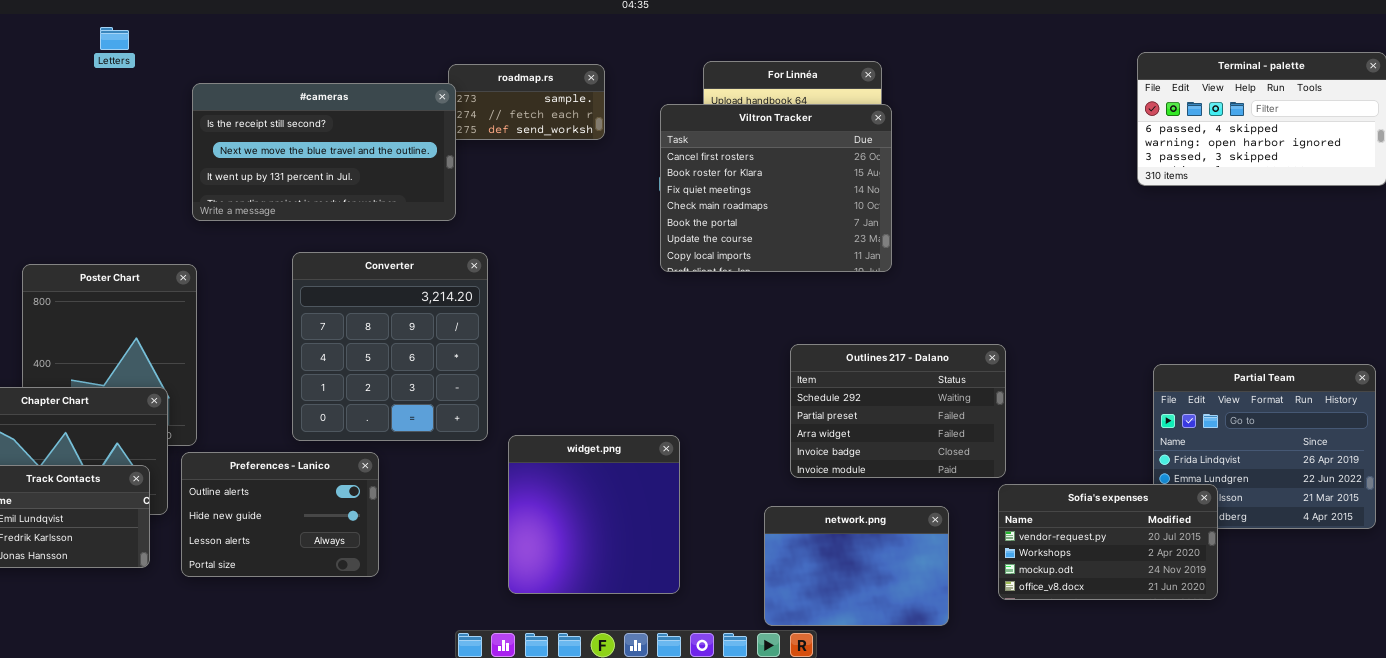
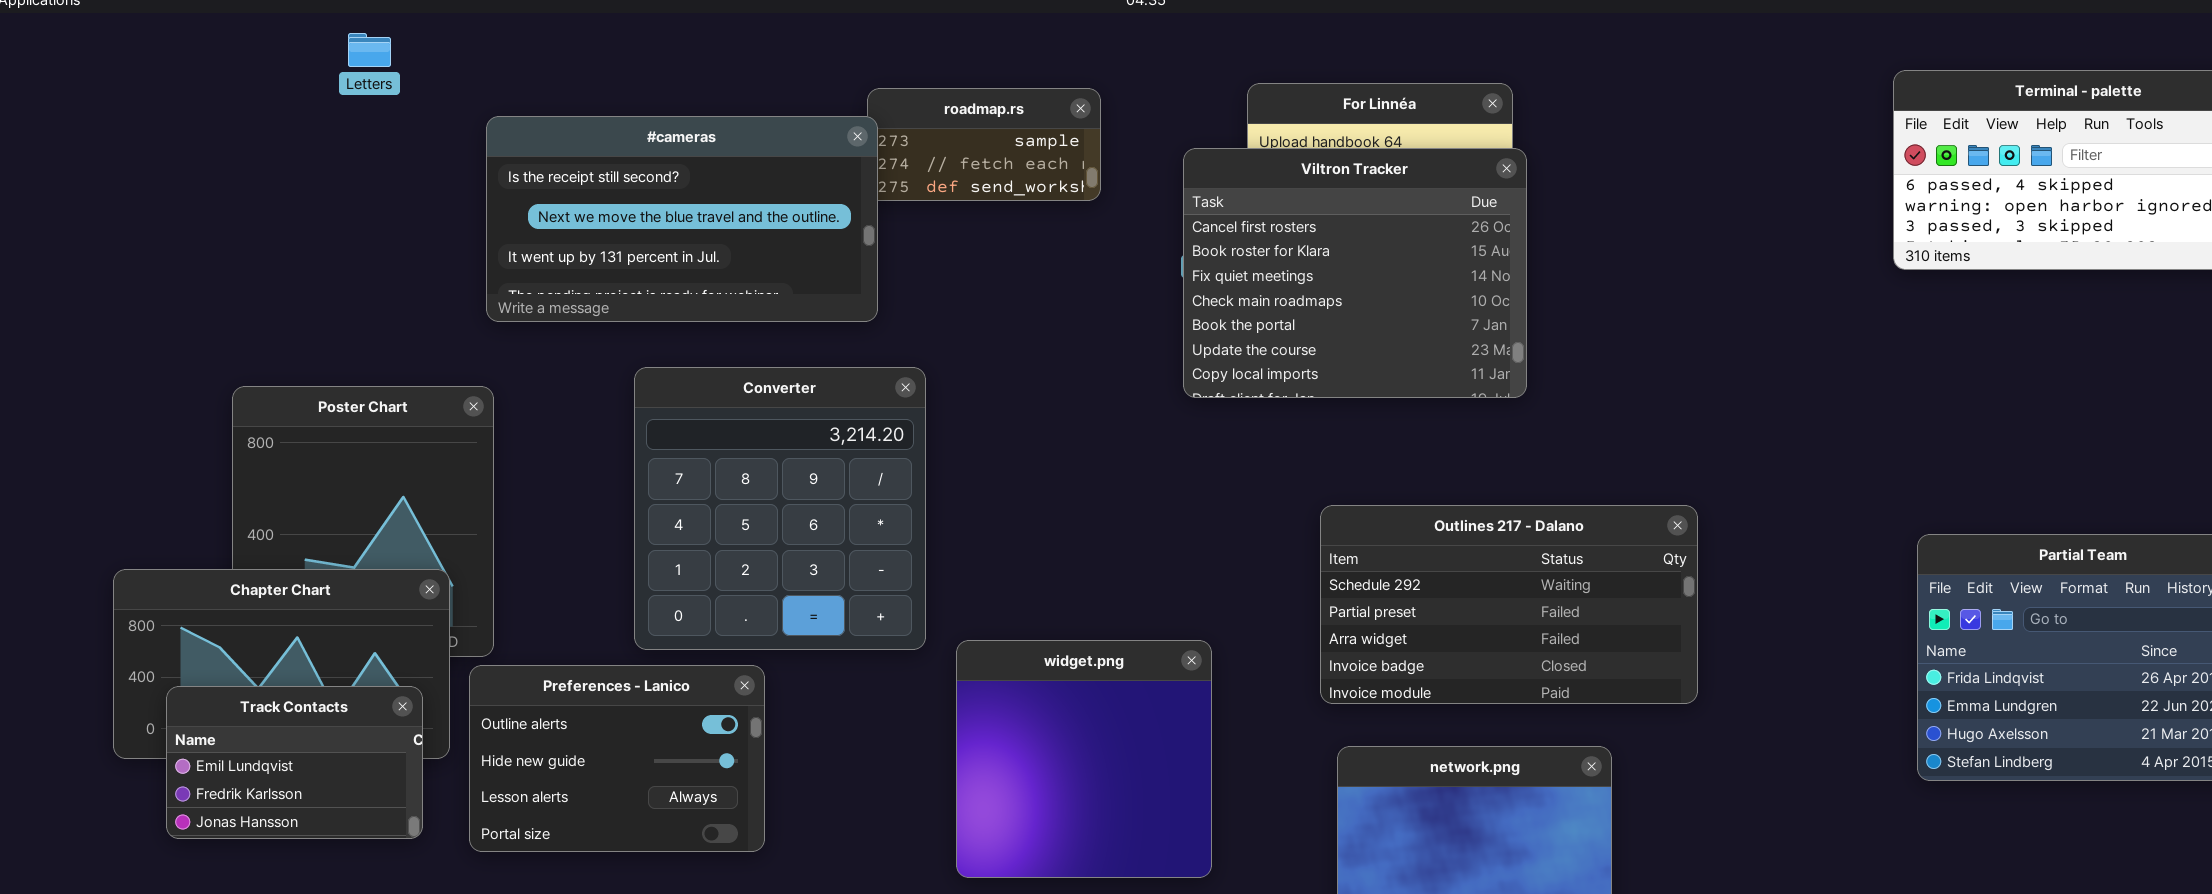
Outlines 217 - Dalano: [790,344,1006,478] -> [1320,505,1698,704], resized
Sofia's expenses: [998,484,1218,600] -> none, closed

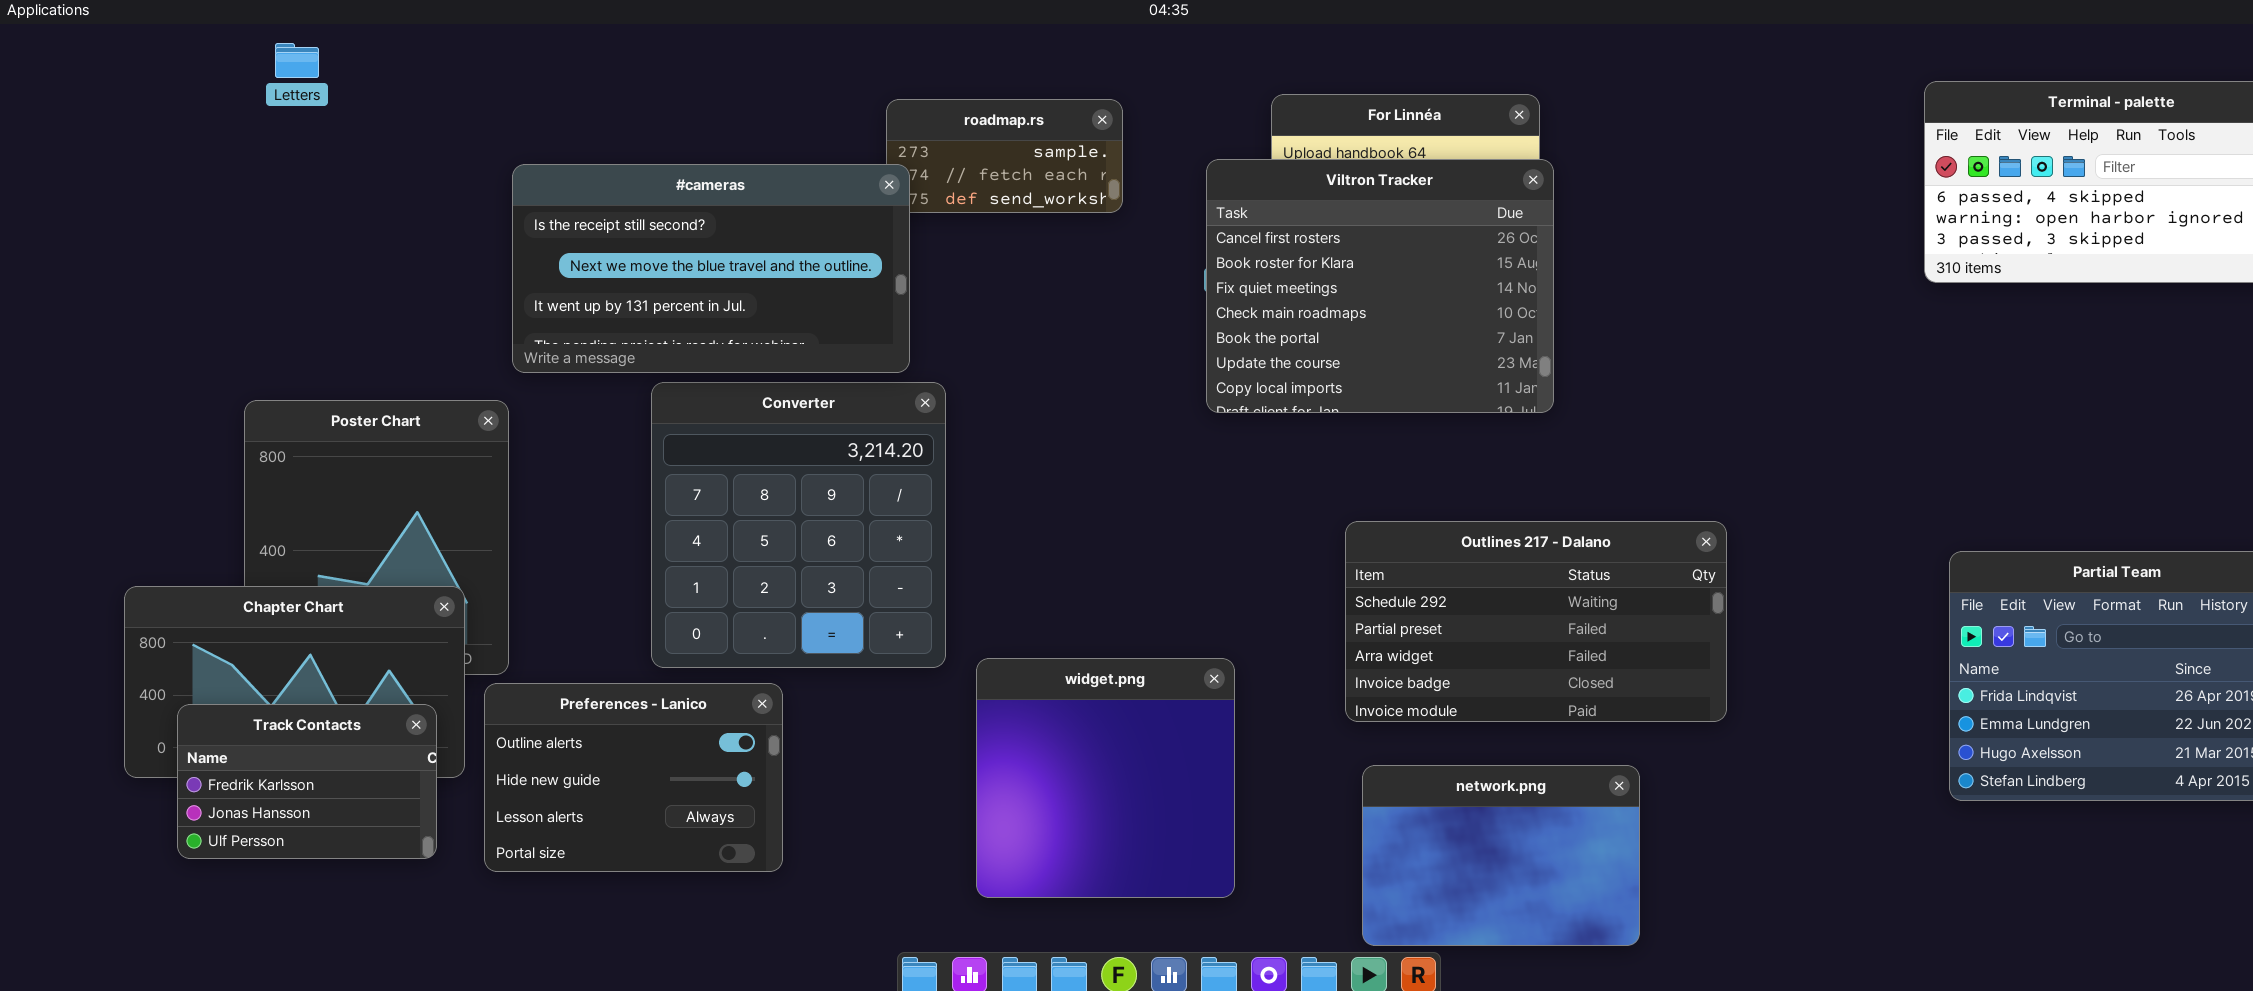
Letters: [348,33,391,67] -> [275,43,319,78], moved
#cameras: [486,116,878,322] -> [512,164,910,373], moved
Track Contacts: [166,686,423,839] -> [177,704,437,859], scrolled down 1 row

